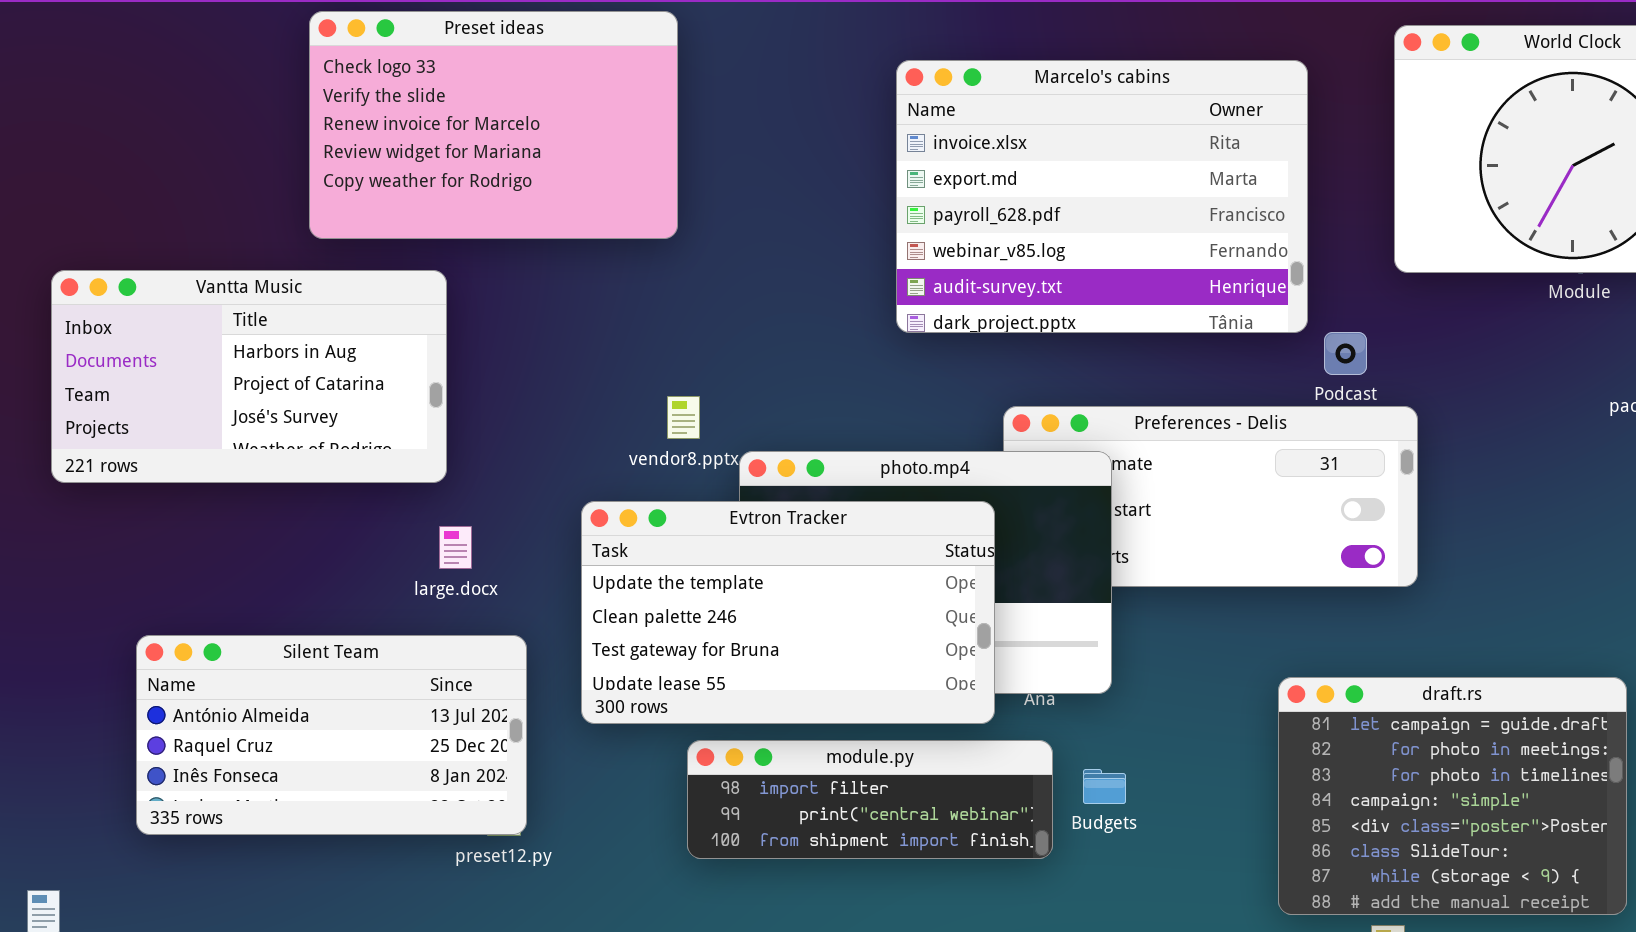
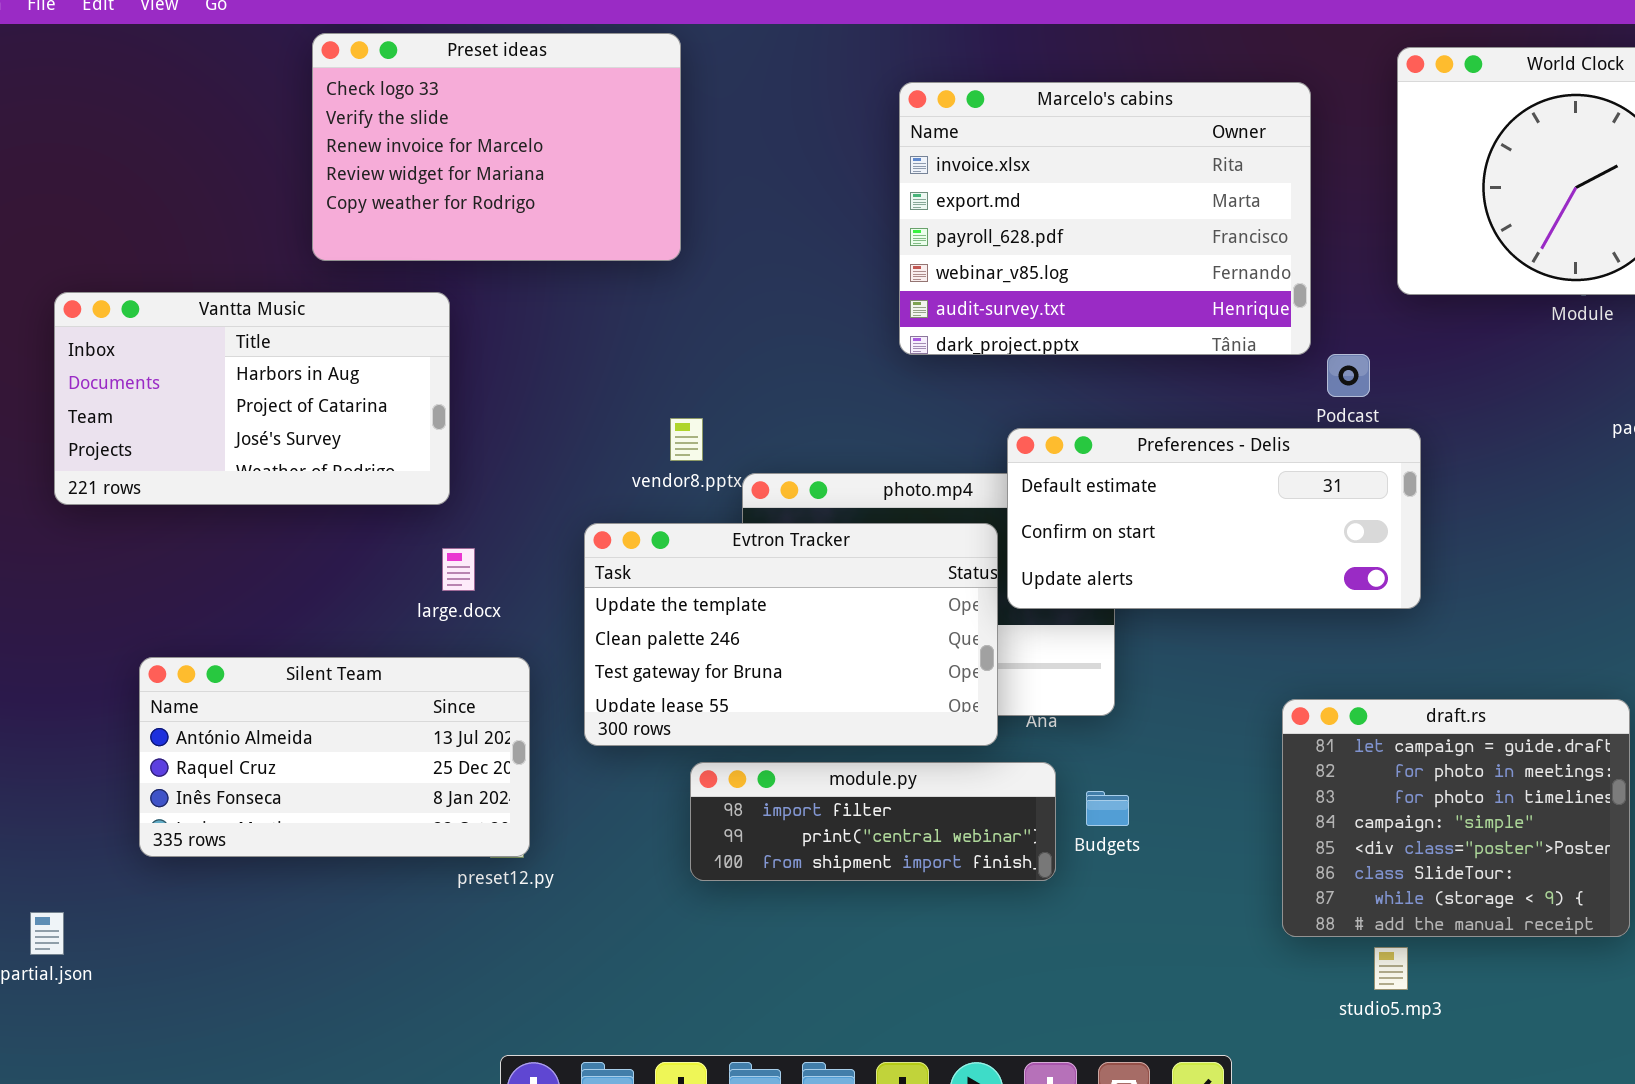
Preferences - Delis: [1003,406,1418,587] -> [1007,428,1421,609], raised

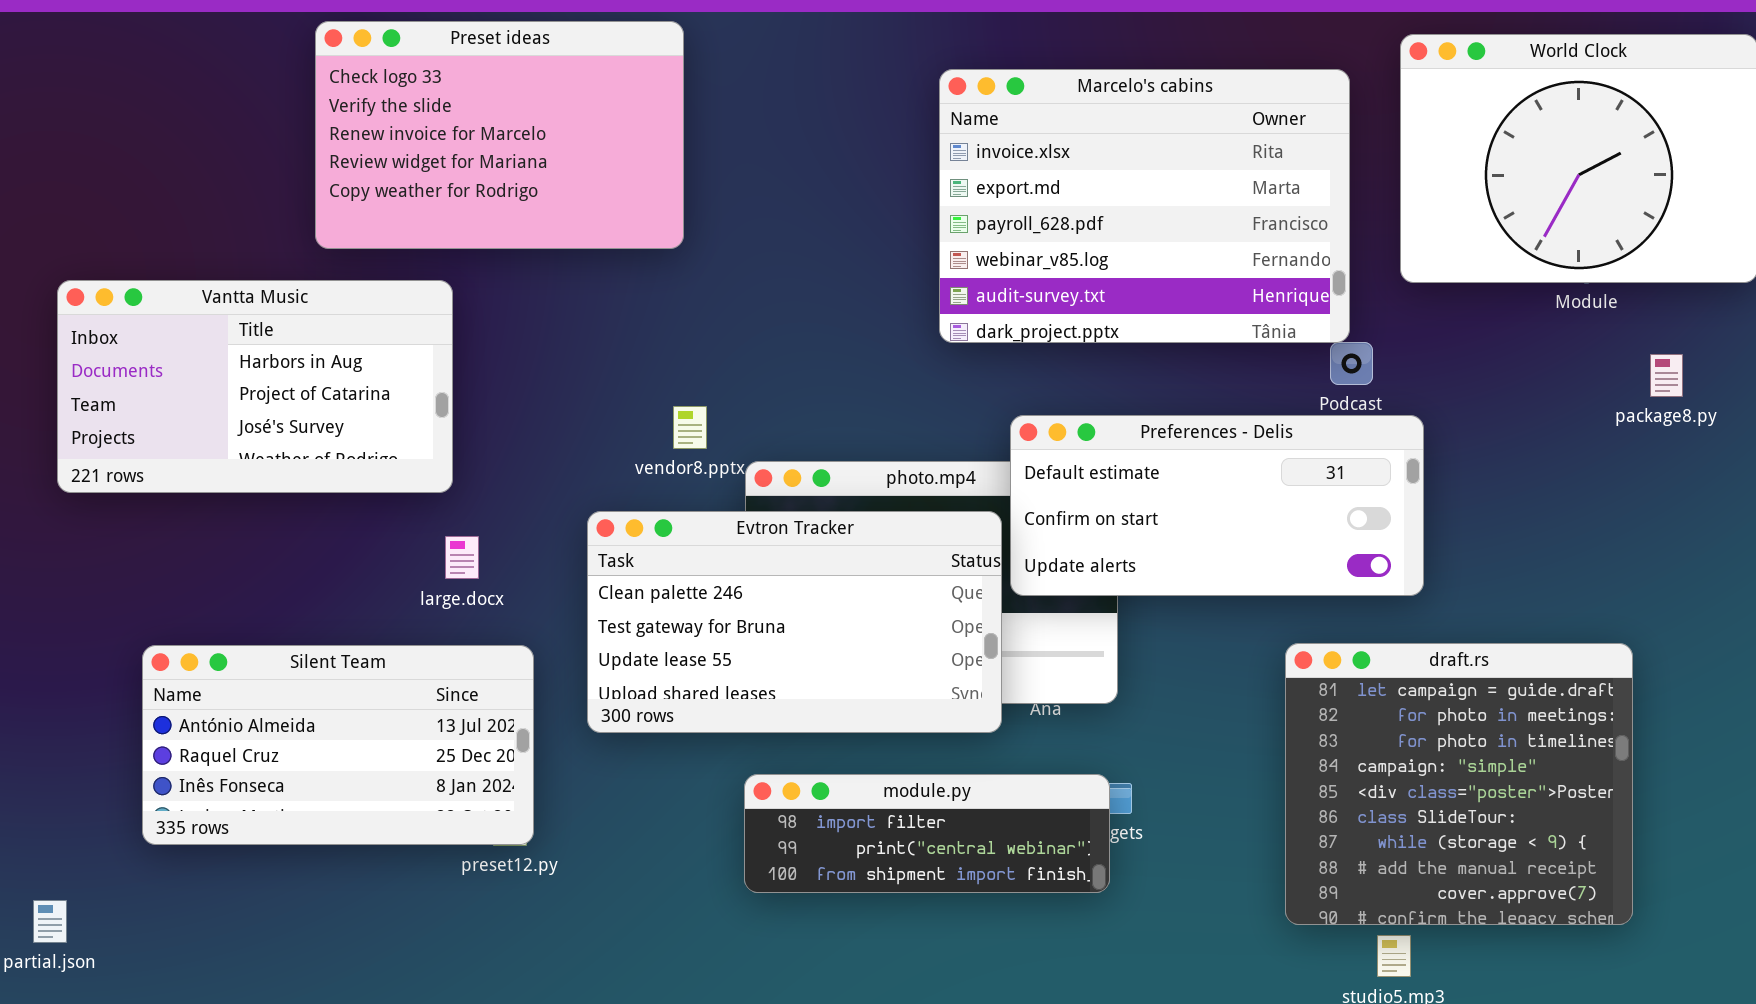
Marcelo's cabins: [899,82,1311,355] -> [939,69,1350,343], moved
Evtron Tracker: [584,523,998,746] -> [587,511,1002,733], scrolled down 1 row
draft.rs: [1282,699,1630,937] -> [1285,643,1633,925], resized
module.py: [690,762,1056,881] -> [744,774,1110,893], moved

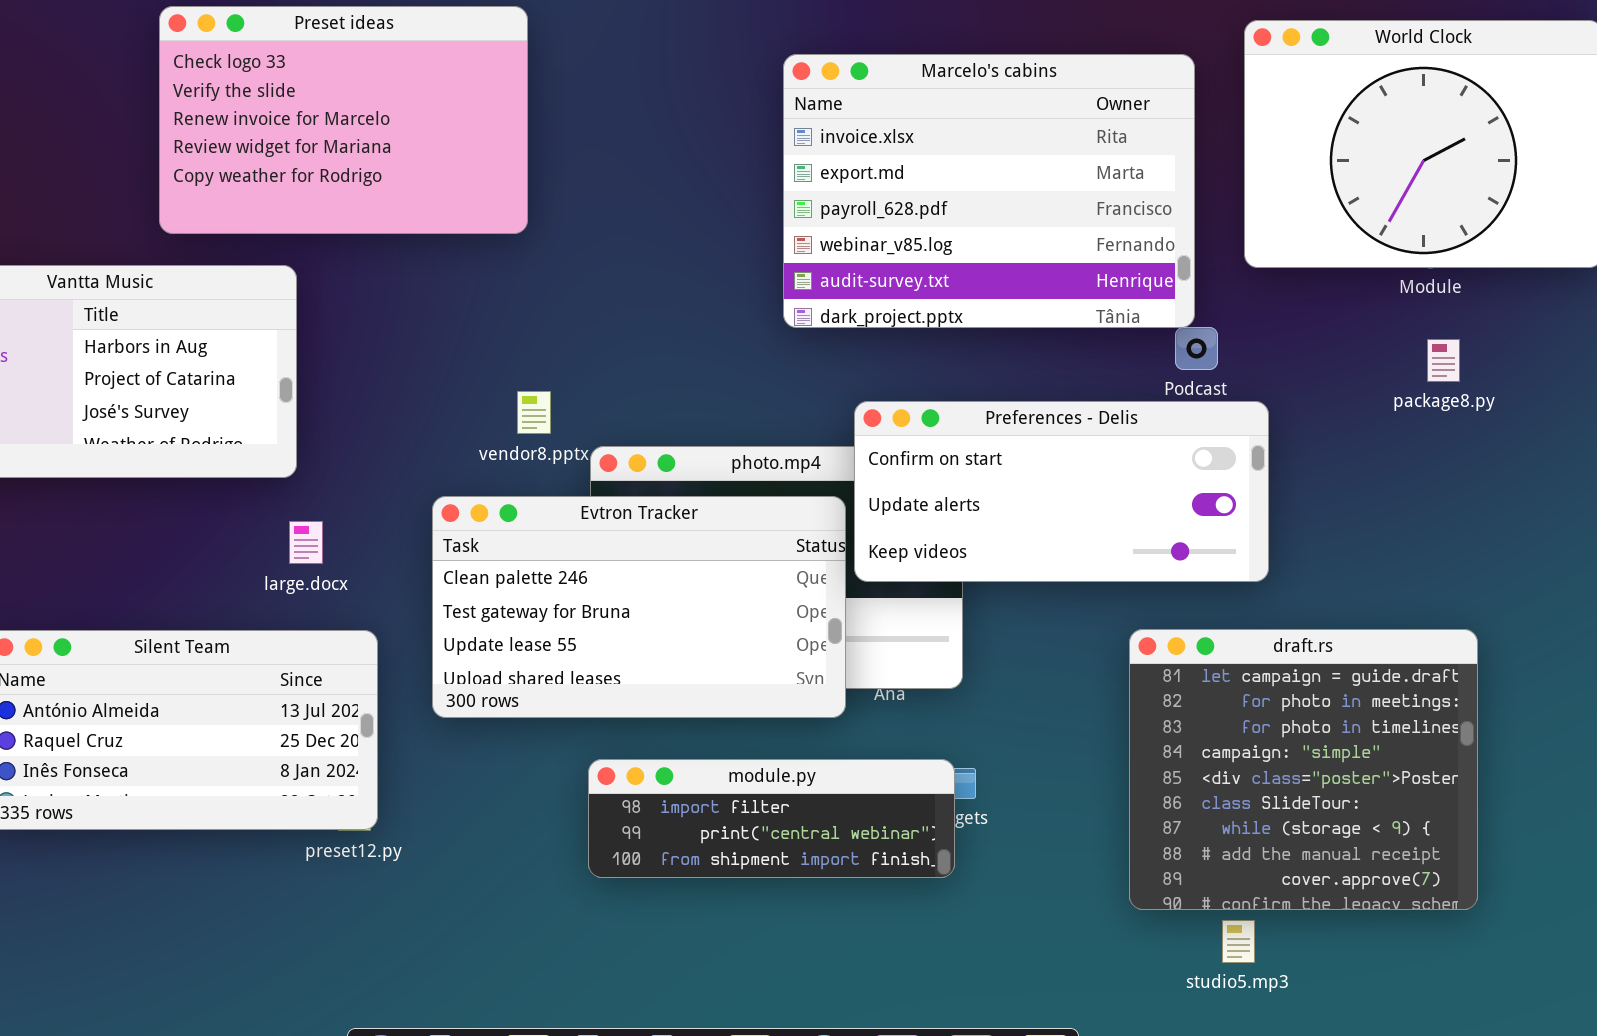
package8.py: [1650,354,1683,397] -> [1427,339,1460,382], moved
Preferences - Delis: [1010,415,1424,596] -> [854,401,1269,582], scrolled down 1 row

